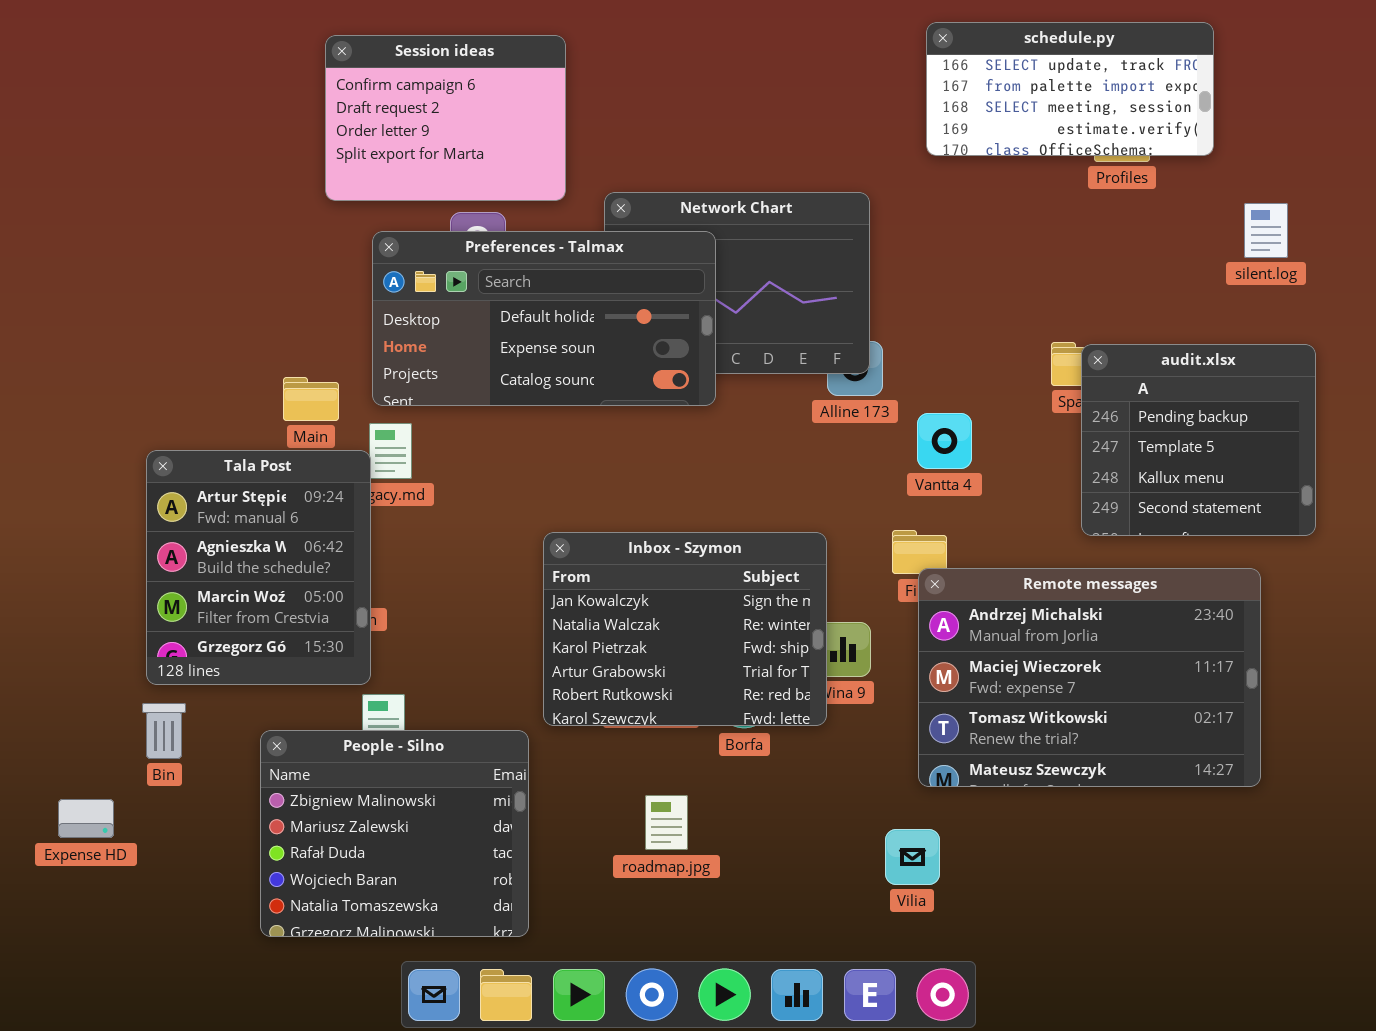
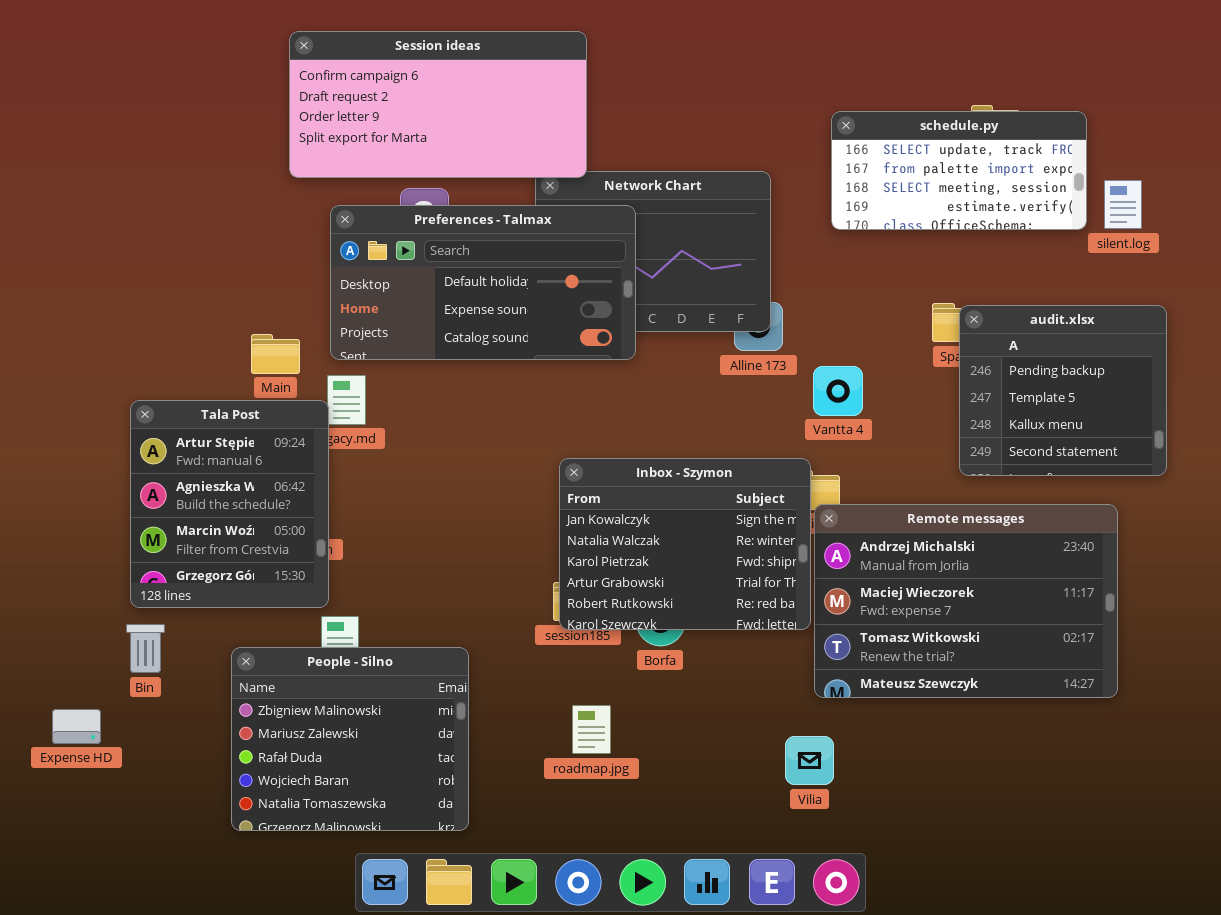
schedule.py: [926,22,1214,156] -> [831,111,1087,230], moved
Session ideas: [325,35,566,201] -> [289,31,587,178], resized
Inbox - Szymon: [543,532,827,726] -> [559,458,811,630], moved

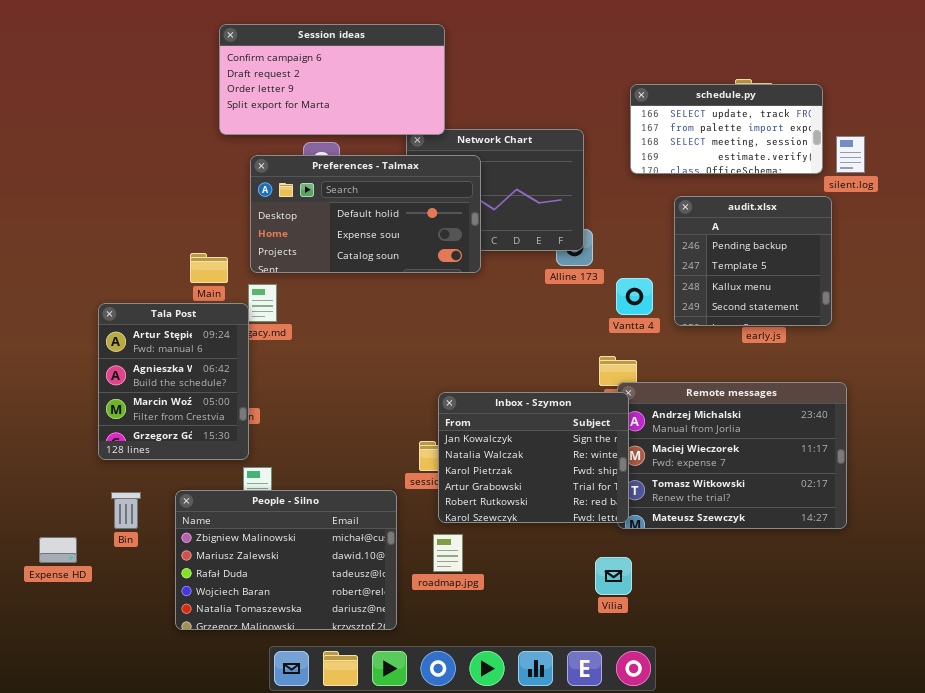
audit.xlsx: [959,305,1167,476] -> [674,196,832,326], moved
Inbox - Szymon: [559,458,811,630] -> [438,392,629,523], moved
Bin: [126,624,165,673] -> [111,492,141,529], moved
People - Silno: [231,647,469,831] -> [175,490,397,630], resized

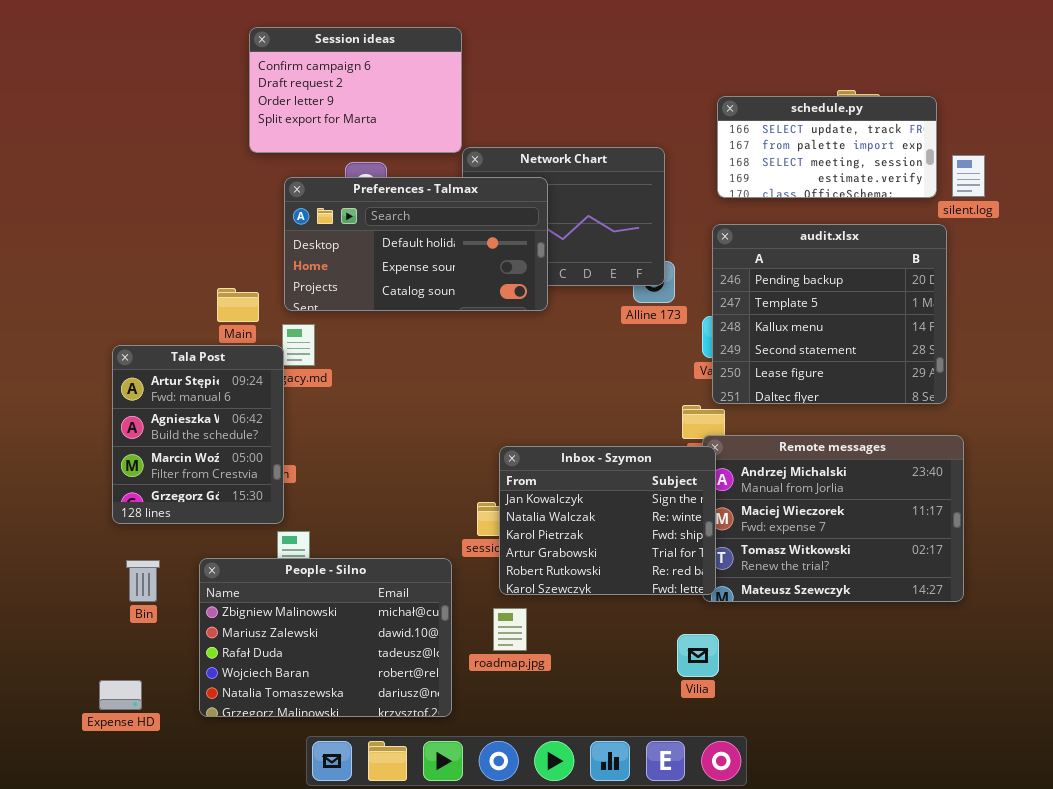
Session ideas: [219,24,445,135] -> [249,27,462,153], resized
audit.xlsx: [674,196,832,326] -> [712,224,947,404], resized
Expense HD: [39,537,77,563] -> [99,680,142,710], moved

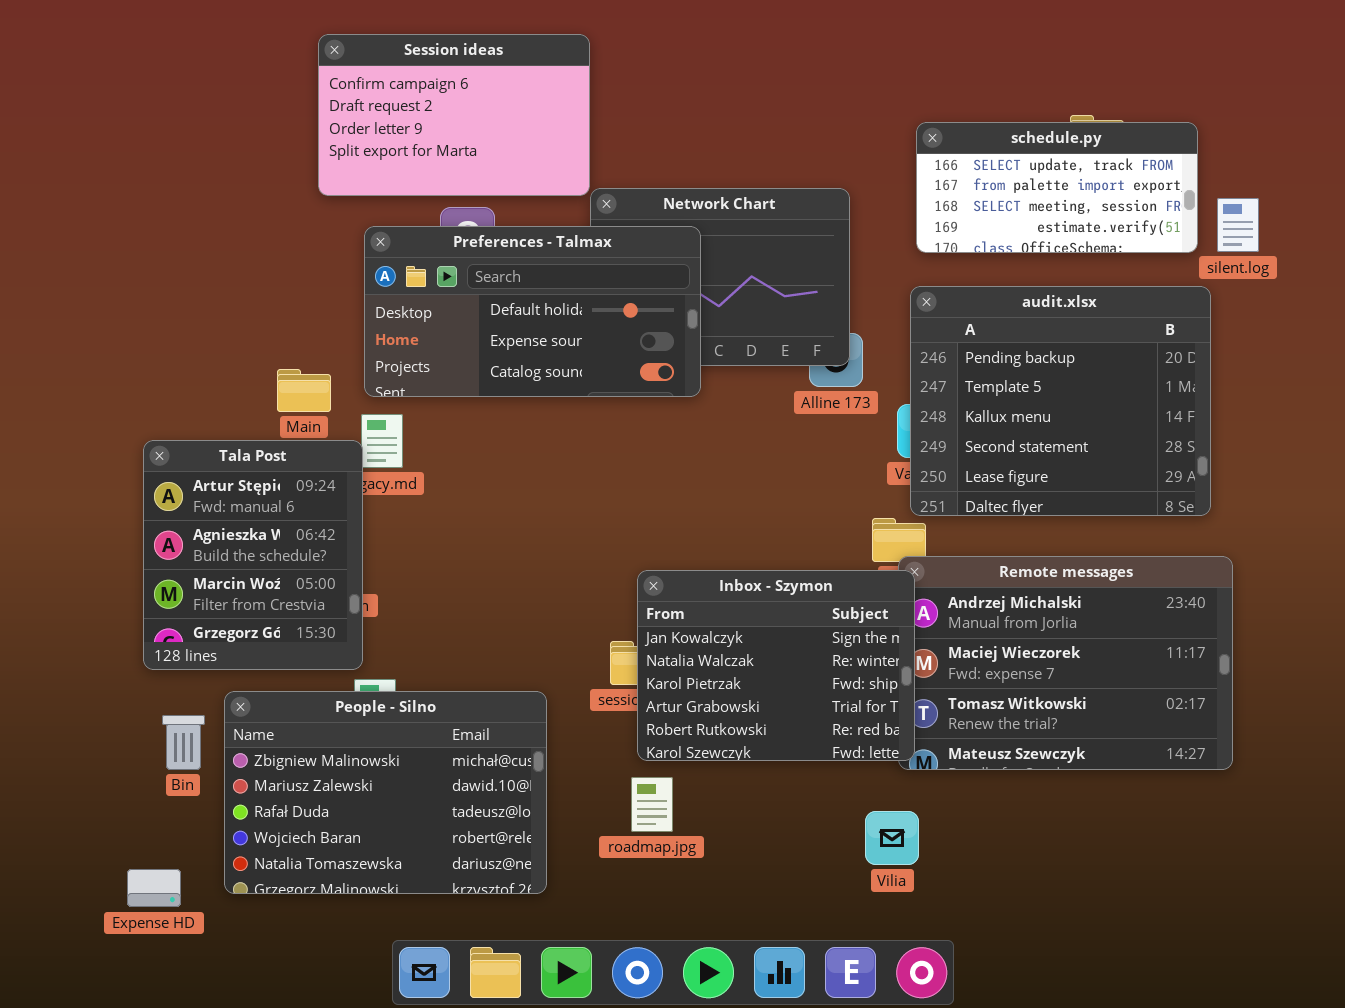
People - Silno: [199,558,452,717] -> [224,691,547,894], moved

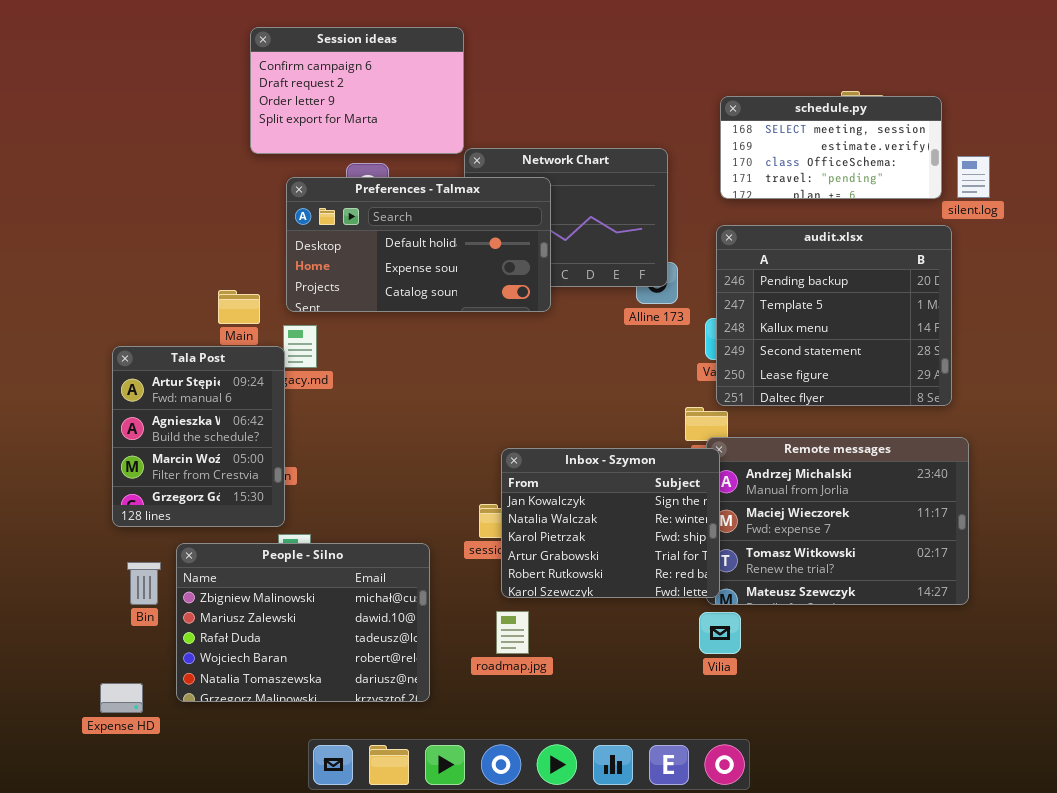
schedule.py: [916,122,1198,253] -> [720,96,942,199], scrolled down 2 rows
Vilia: [865,811,919,865] -> [699,612,741,654], moved

